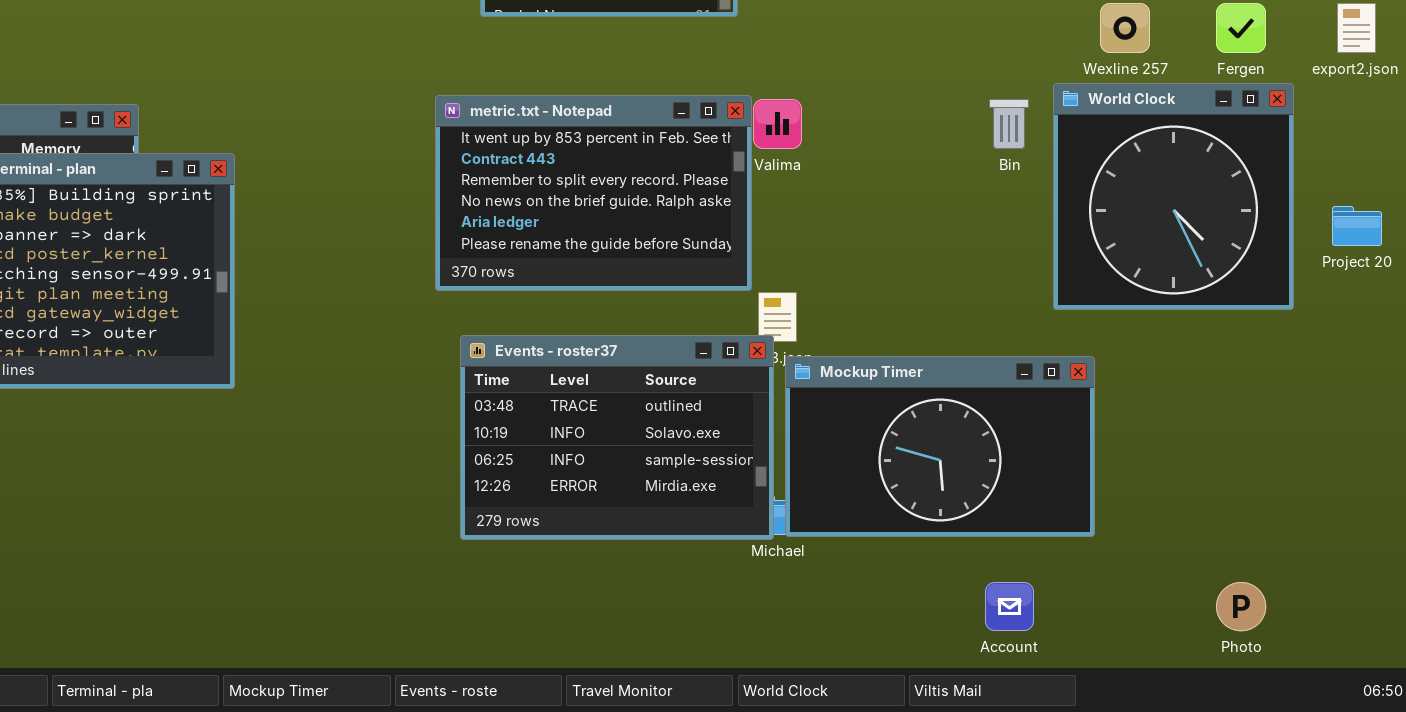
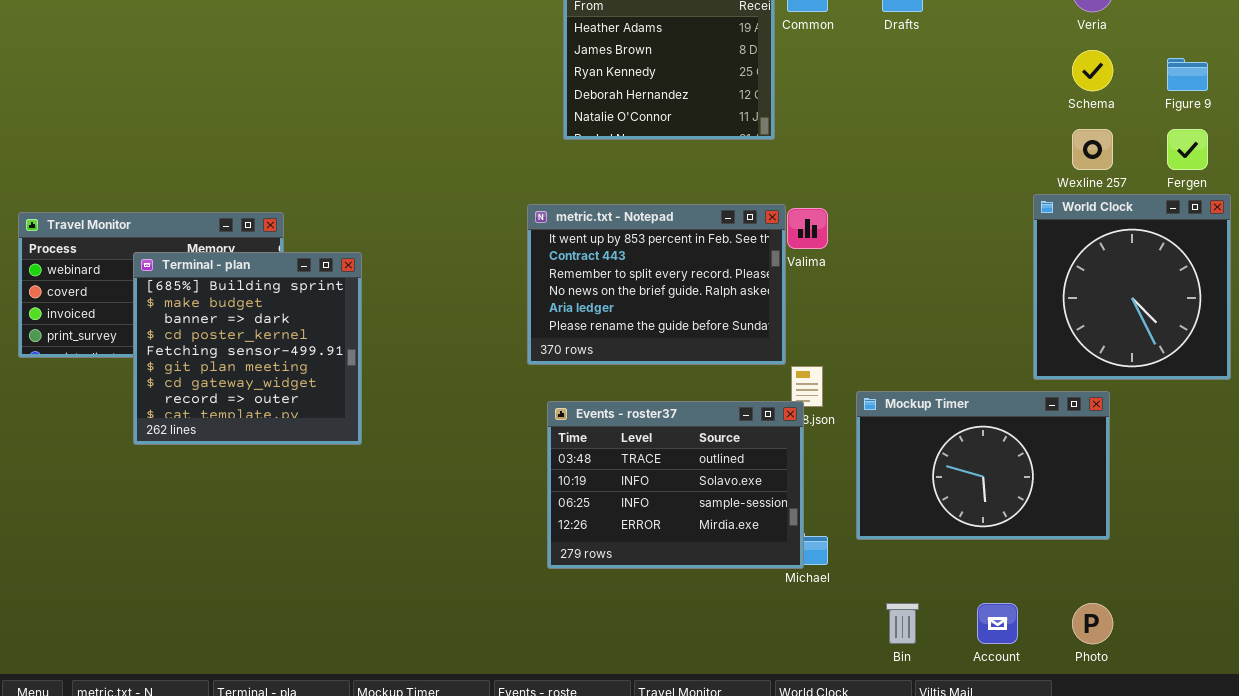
Bin: [989,99,1029,149] -> [886,603,919,644], moved
Mockup Timer: [785,356,1095,537] -> [856,391,1110,540], moved
Photo: [1216,582,1266,631] -> [1072,603,1113,644], moved

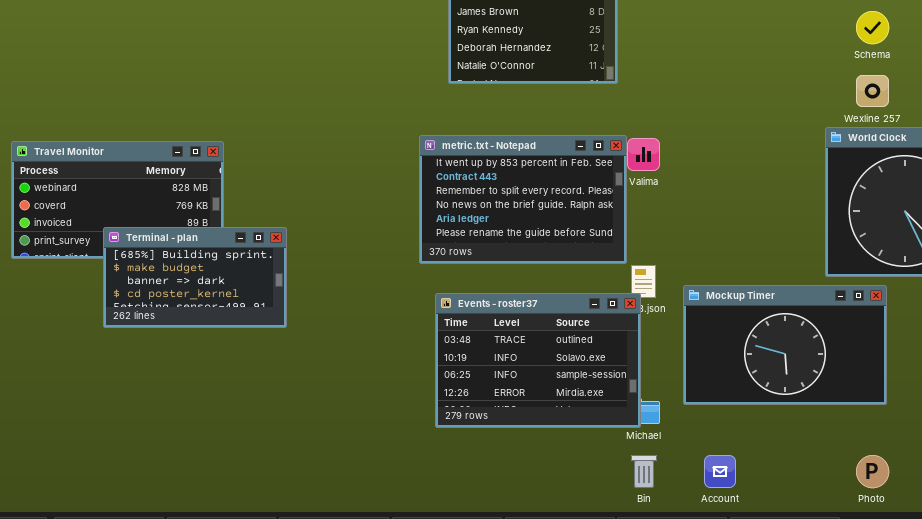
Terminal - plan: [133,252,362,445] -> [103,227,287,328], resized
Bin: [886,603,919,644] -> [631,455,657,488], moved
Account: [977,603,1018,644] -> [704,455,736,488], moved

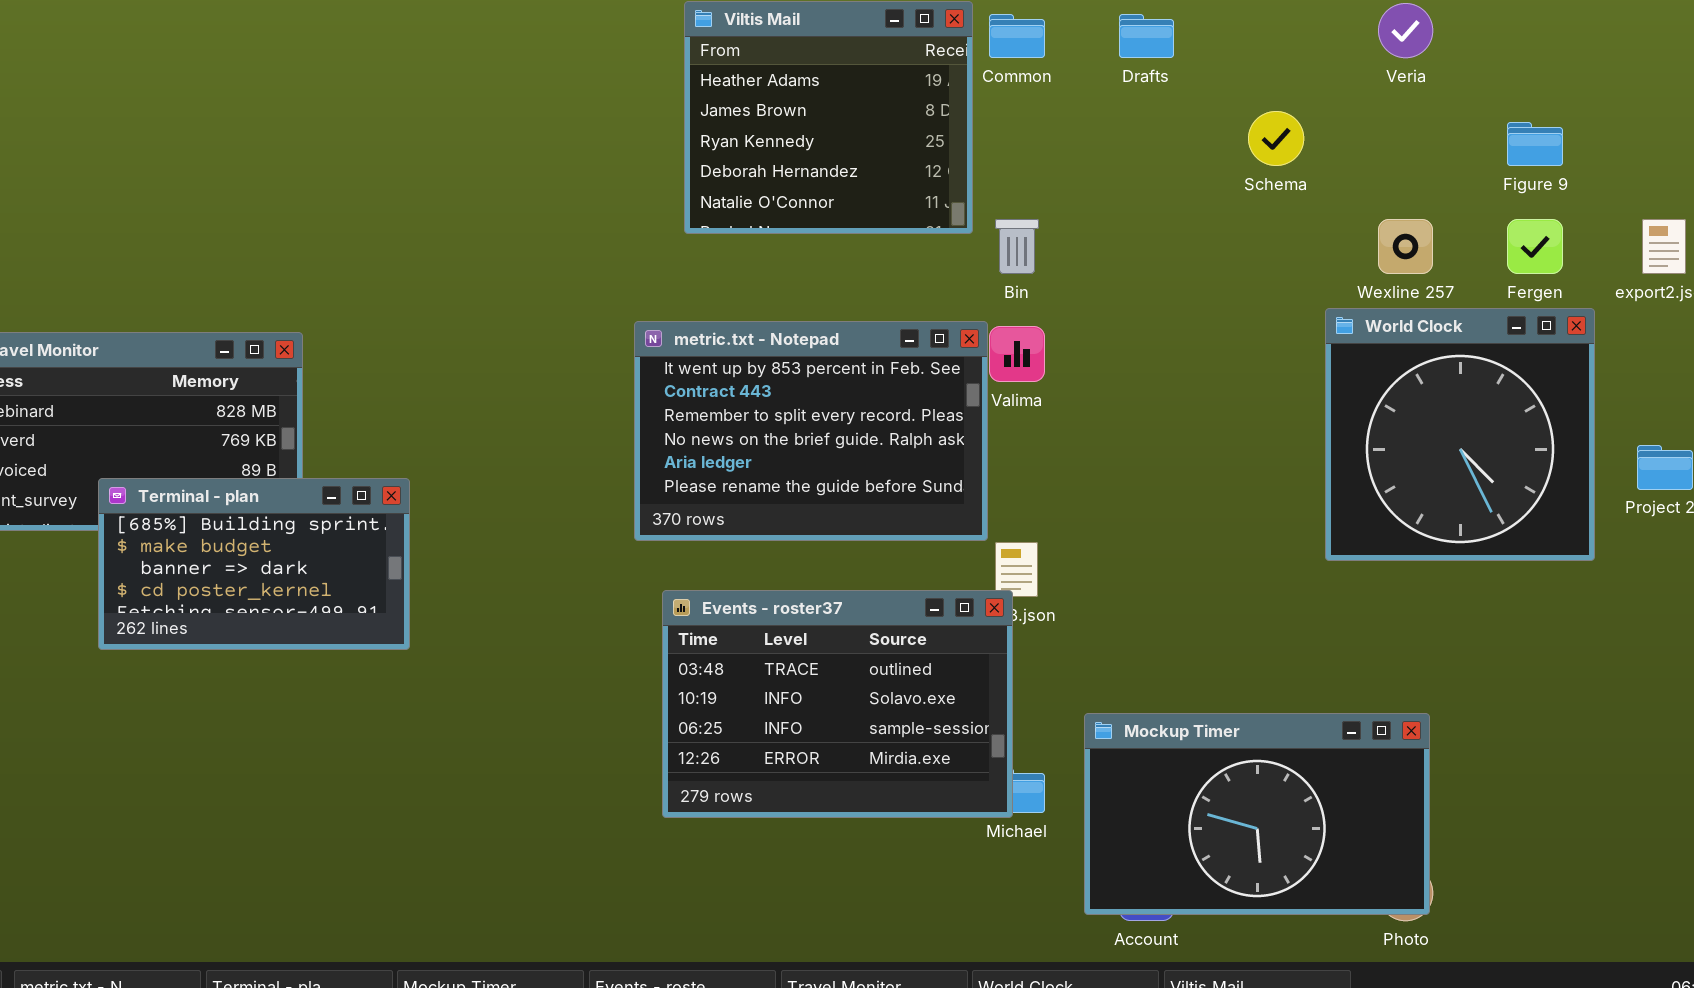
Schema: [856,11,889,44] -> [1248,111,1304,166], moved
Mockup Timer: [683,285,887,405] -> [1084,713,1430,915], moved
Bin: [631,455,657,488] -> [995,219,1039,274], moved

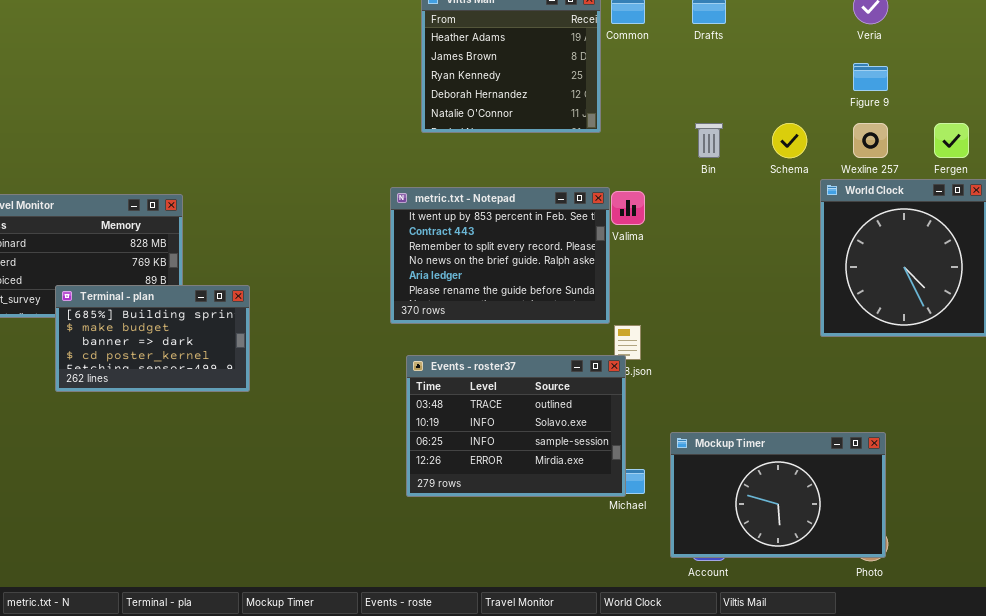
Schema: [1248,111,1304,166] -> [772,123,807,158], moved
Figure 9: [1507,122,1563,166] -> [853,63,888,91], moved
Bin: [995,219,1039,274] -> [695,123,723,158], moved

